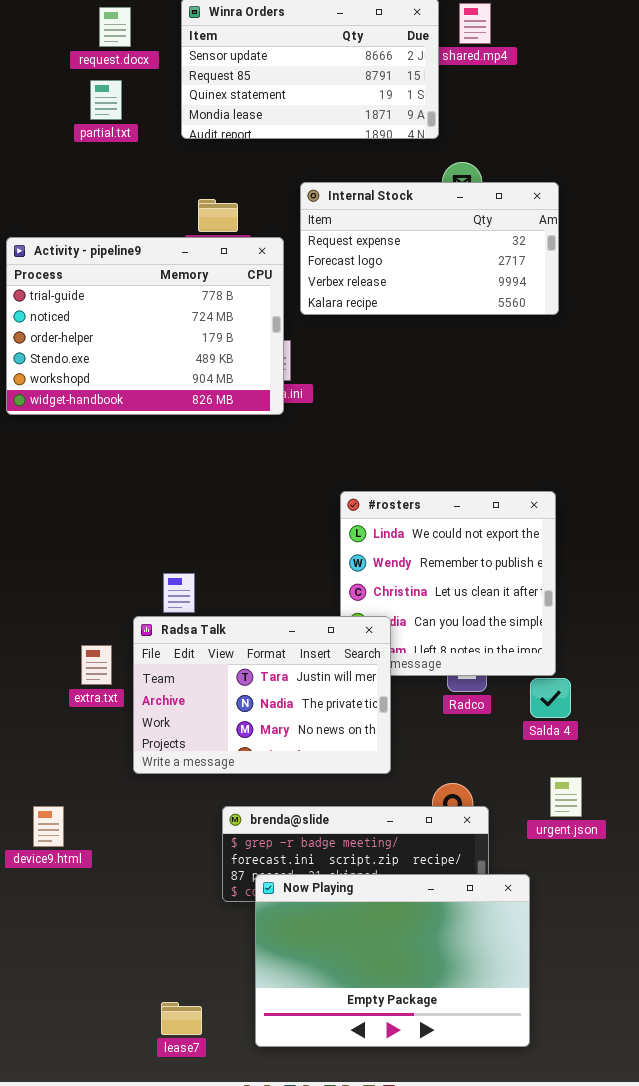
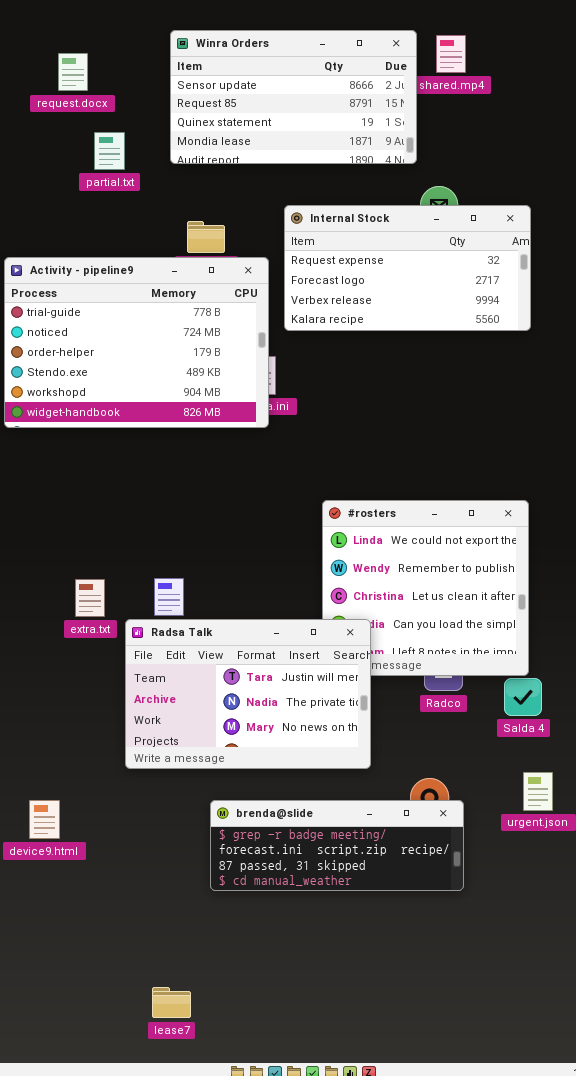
request.docx: [99,7,131,47] -> [58,53,88,91], moved
partial.txt: [90,80,122,120] -> [94,132,125,170], moved
extra.txt: [81,645,112,685] -> [75,579,105,617], moved
Now Playing: [255,874,530,1047] -> none, closed

